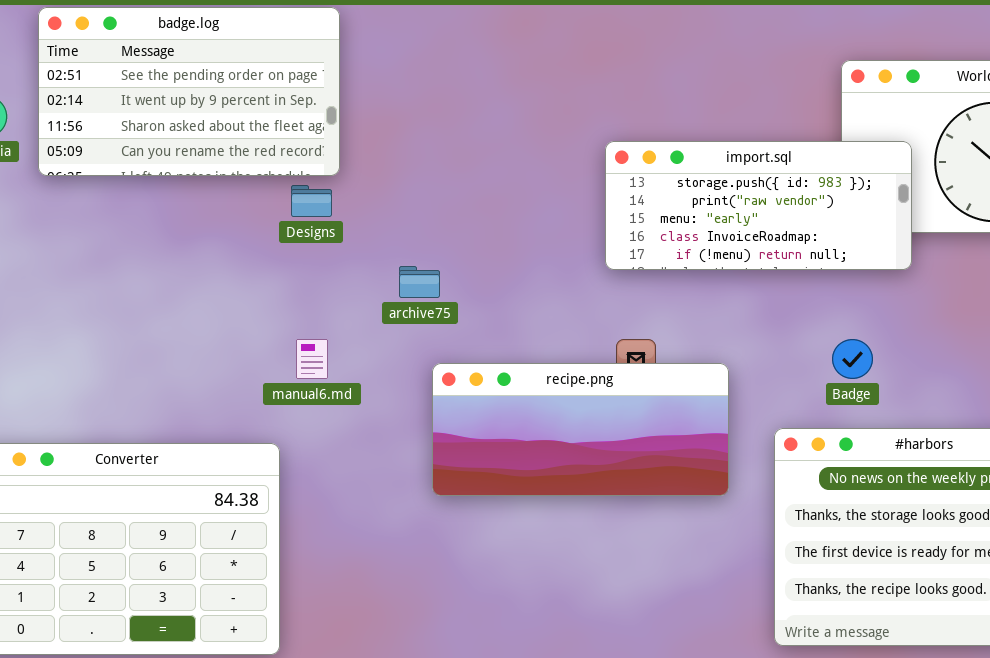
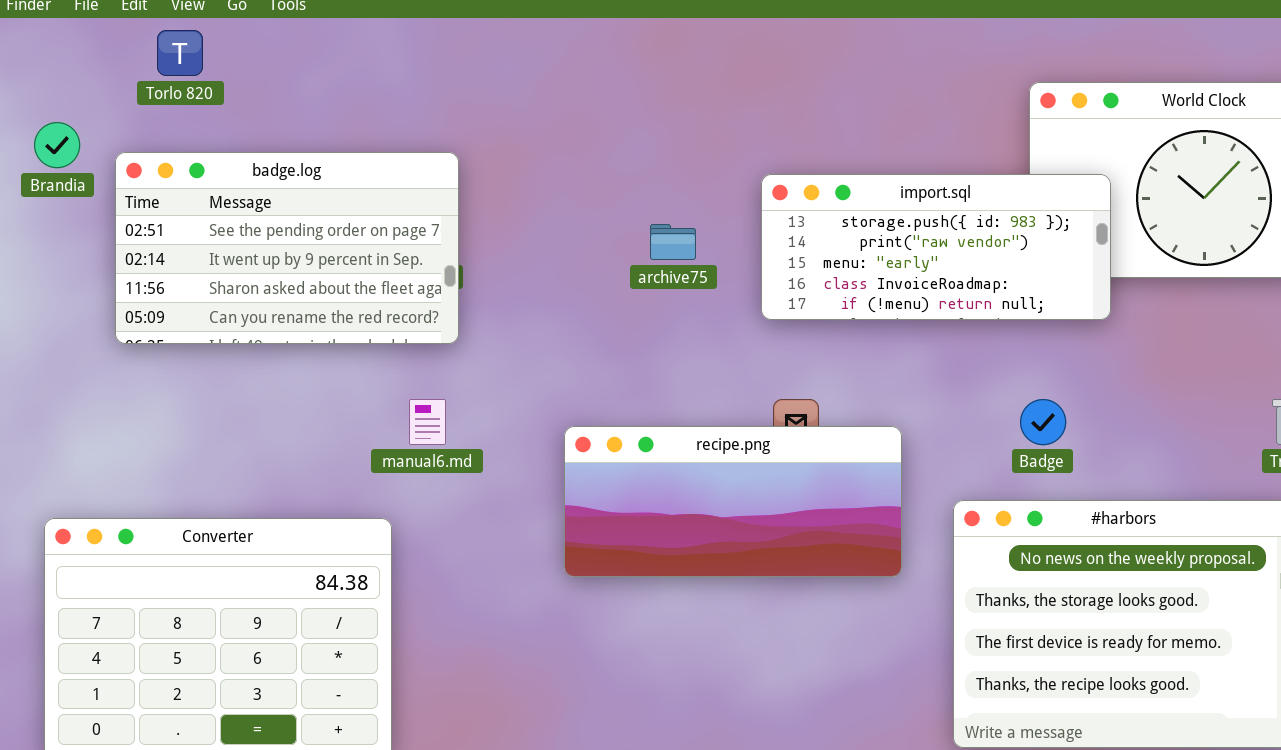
badge.log: [38,7,340,176] -> [115,152,459,344], moved
archive75: [399,266,440,298] -> [650,224,696,260], moved

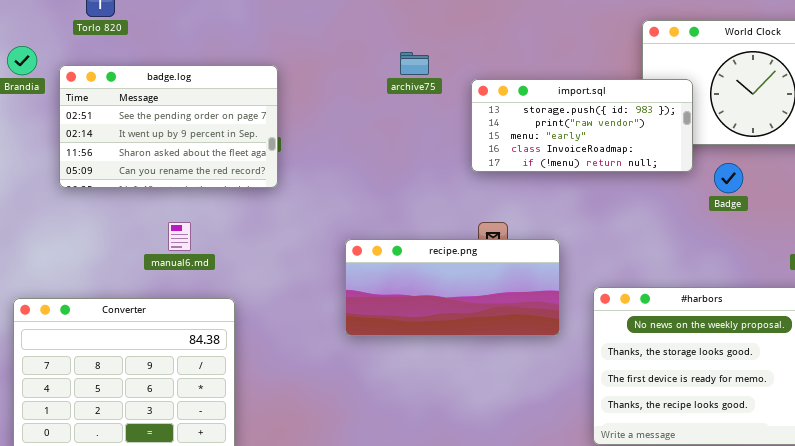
archive75: [650,224,696,260] -> [400,52,429,75], moved
manual6.md: [409,399,446,445] -> [168,222,191,251], moved
Badge: [1020,399,1066,445] -> [714,163,743,193], moved

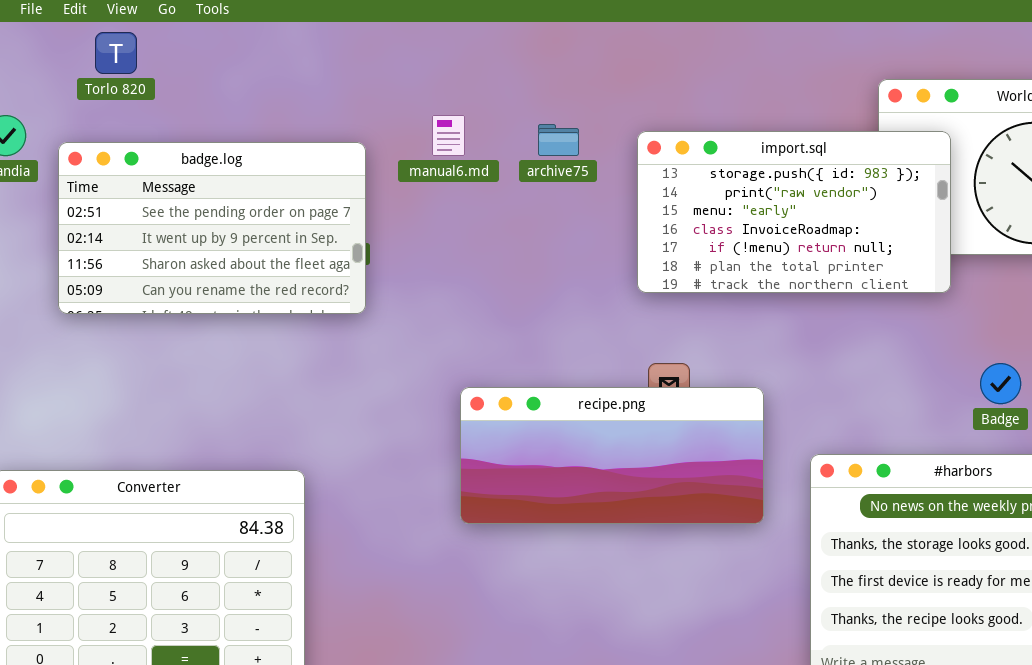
import.sql: [471,79,693,172] -> [637,131,951,293], resized
Badge: [714,163,743,193] -> [980,363,1021,404], moved
manual6.md: [168,222,191,251] -> [432,115,465,156], moved

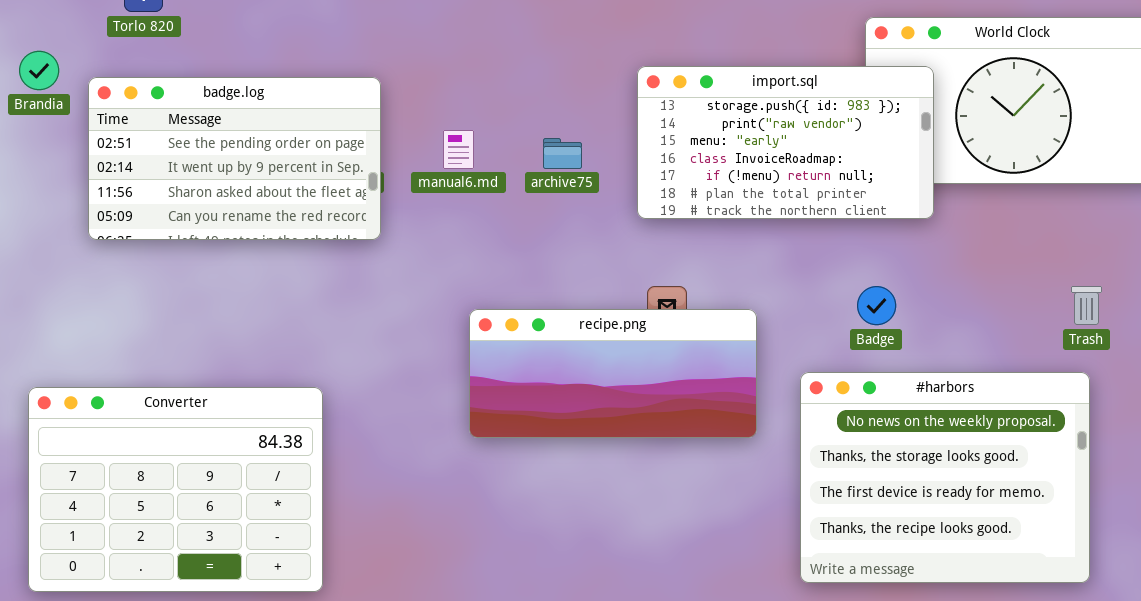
manual6.md: [432,115,465,156] -> [443,130,474,169], moved
archive75: [538,124,579,156] -> [543,138,582,169], moved
Badge: [980,363,1021,404] -> [857,286,896,325], moved

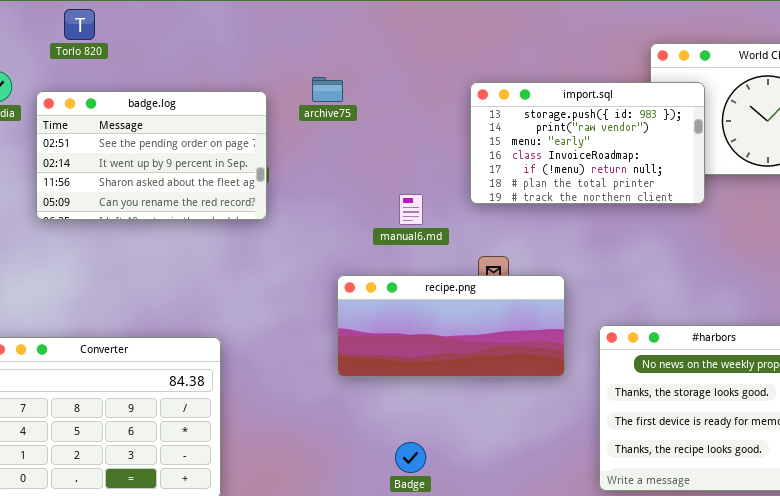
manual6.md: [443,130,474,169] -> [399,194,423,225], moved
archive75: [543,138,582,169] -> [312,77,343,102], moved
Badge: [857,286,896,325] -> [395,442,426,473], moved

